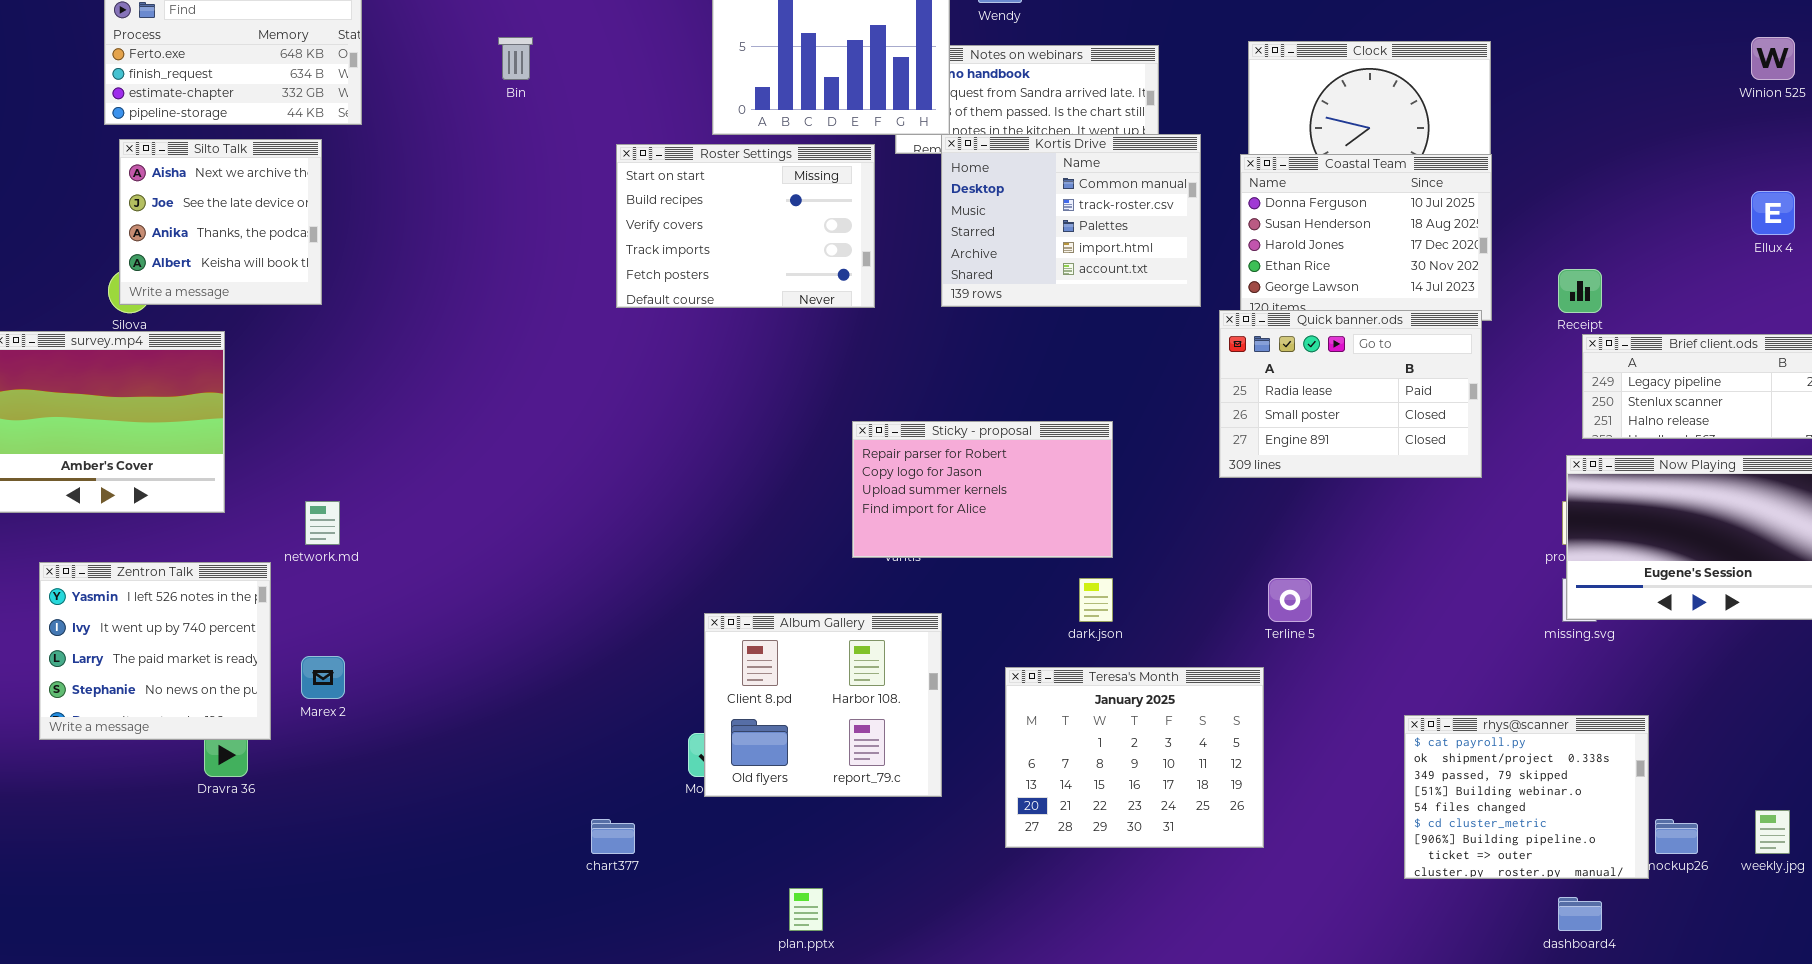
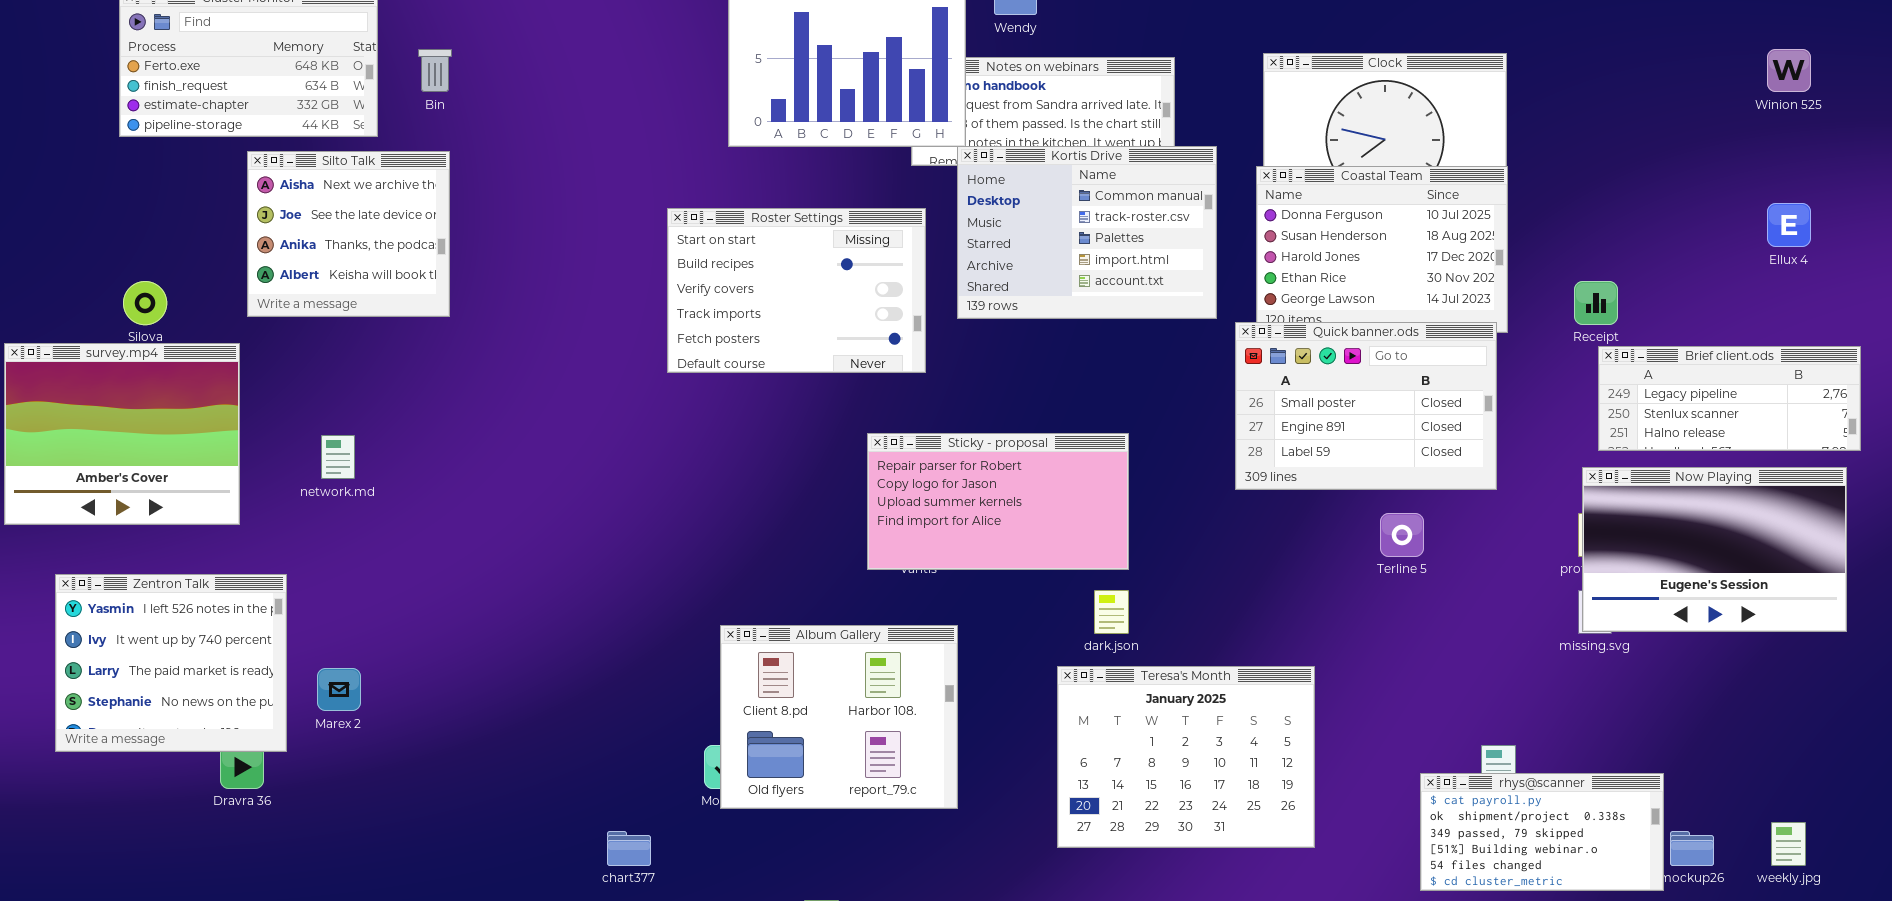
Bin: [498,37,533,80] -> [418,49,452,92], moved
Silto Talk: [119,139,322,305] -> [247,151,450,317], moved
Roster Settings: [616,144,875,308] -> [667,208,926,373], moved
Quick banner.ods: [1219,310,1482,478] -> [1235,322,1497,490], scrolled down 1 row
network.md: [305,501,340,545] -> [321,435,355,479], moved
Terline 5: [1268,578,1312,622] -> [1380,513,1424,557], moved
Teresa's Month: [1005,667,1264,848] -> [1057,666,1315,848], moved
rhys@scanner: [1404,715,1649,879] -> [1420,773,1664,891], resized

